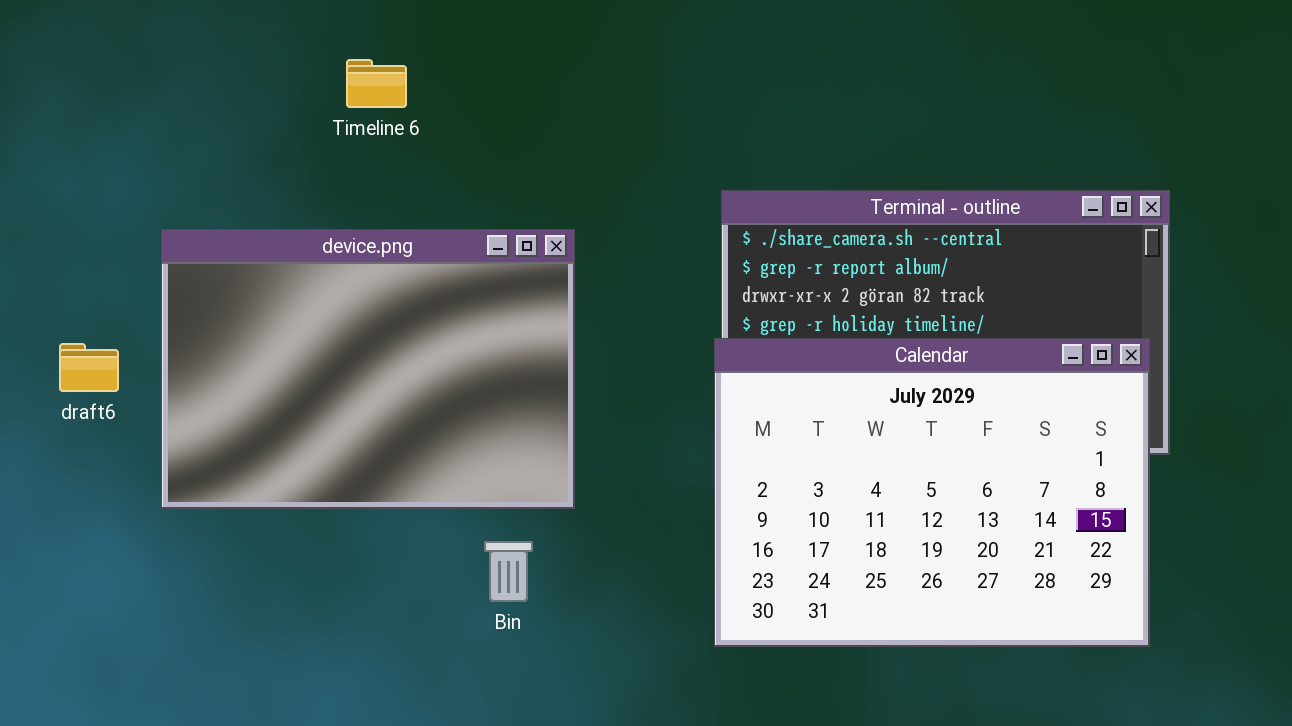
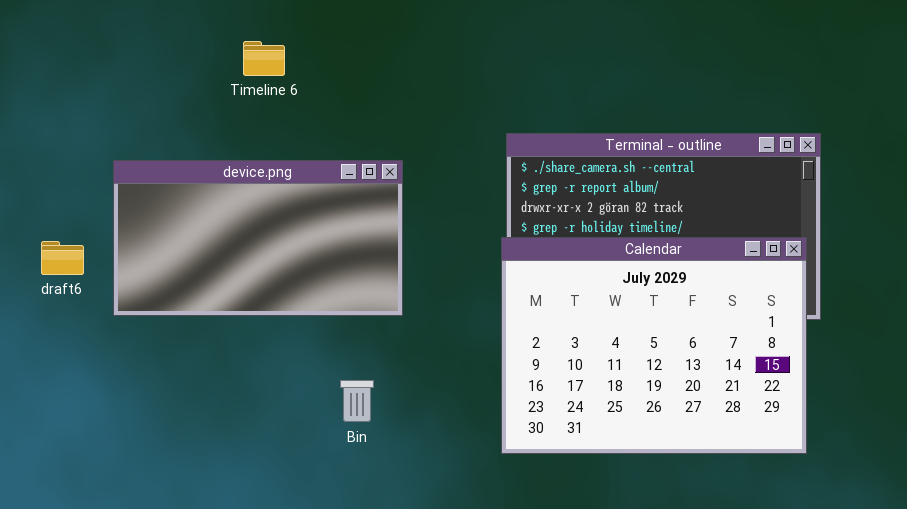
device.png: [161,229,575,509] -> [113,160,403,316], resized

